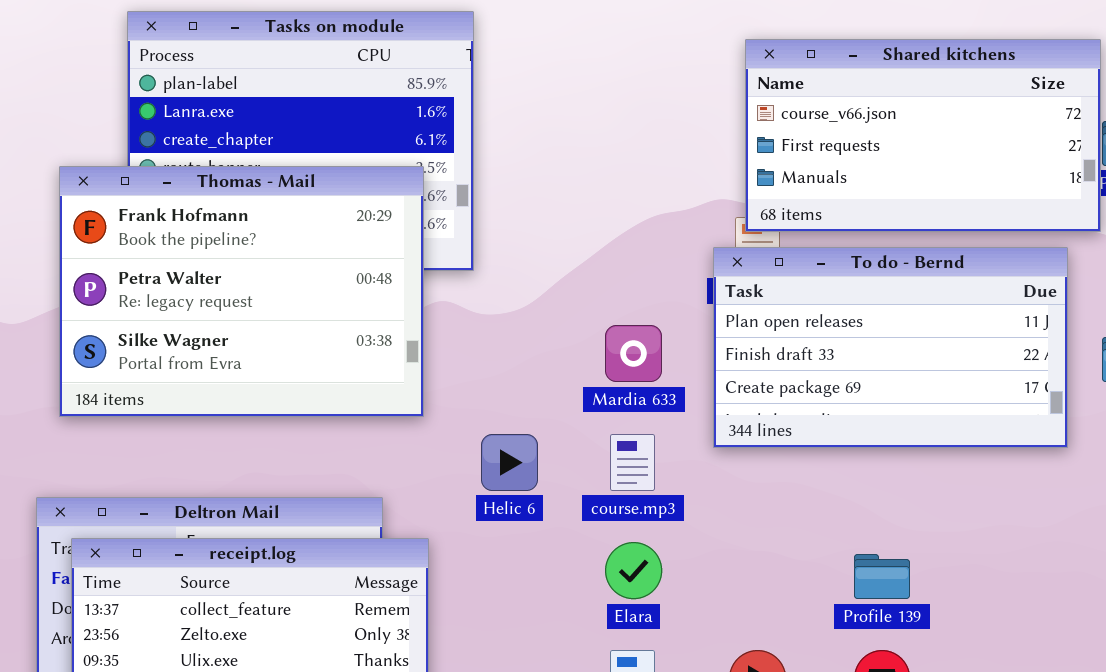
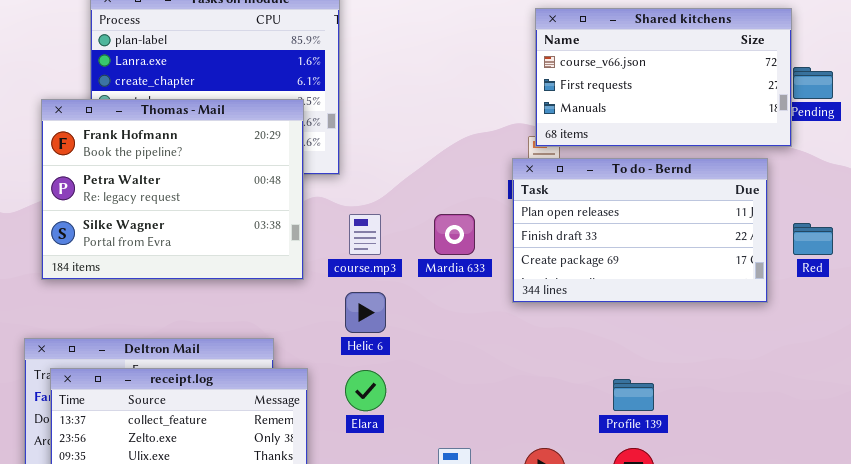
course.mp3: [610,434,655,491] -> [349,214,381,255], moved
Elara: [605,542,662,599] -> [345,370,386,411], moved

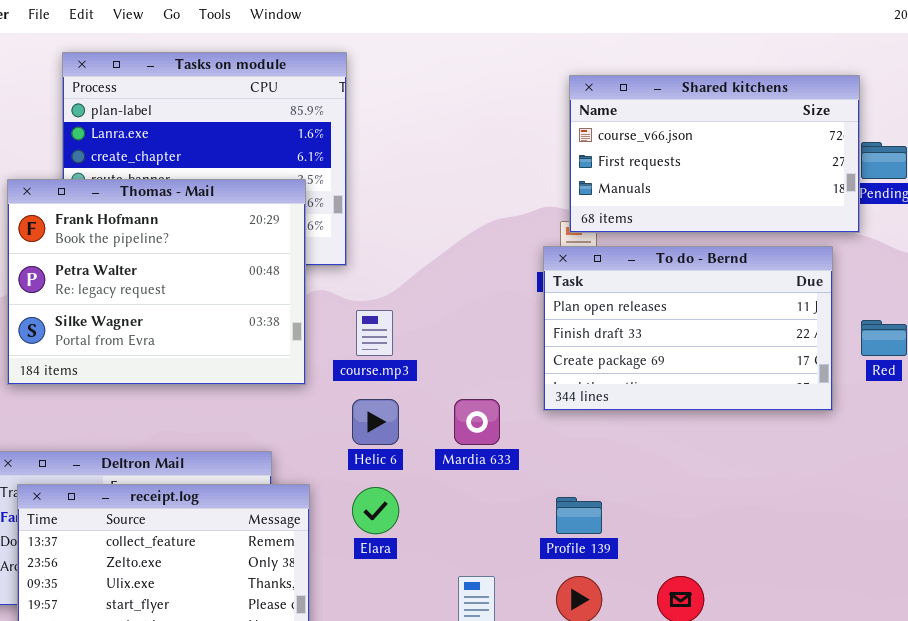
Mardia 633: [434,214,475,255] -> [454,399,500,445], moved
Profile 139: [613,379,654,411] -> [556,497,602,534], moved

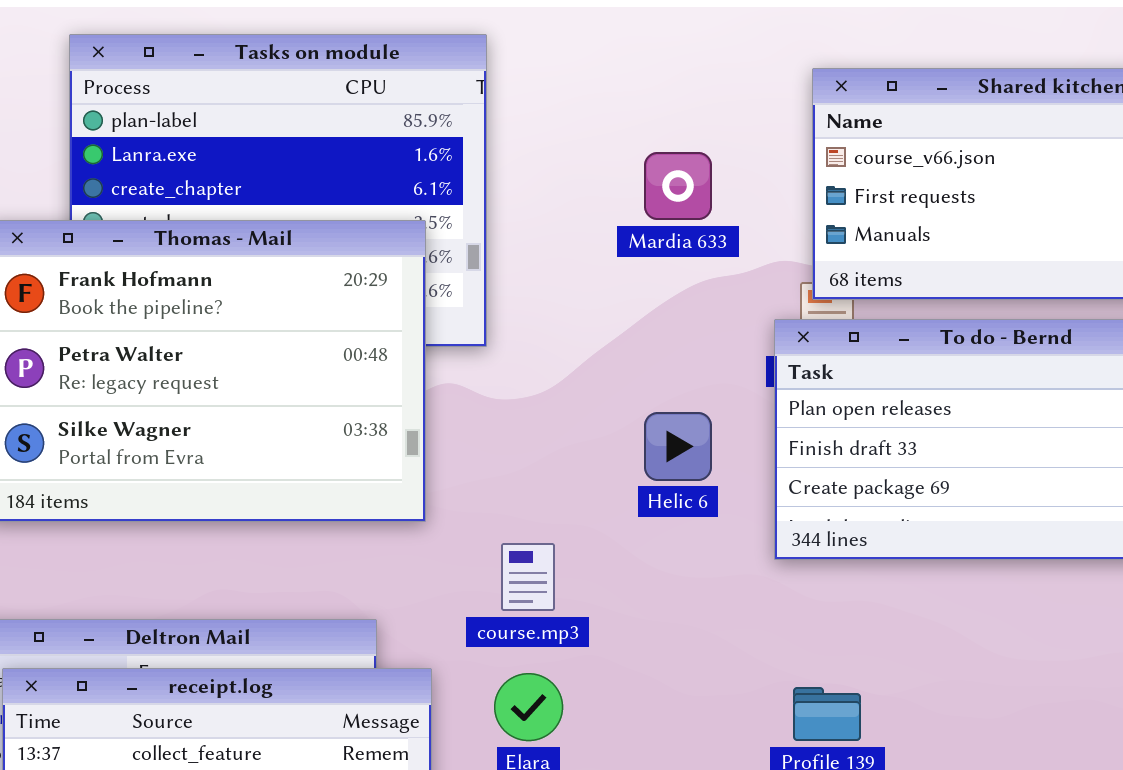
course.mp3: [356,310,393,356] -> [501,543,555,611], moved
Helic 6: [352,399,399,445] -> [644,412,712,481], moved
Mardia 633: [454,399,500,445] -> [644,152,712,220], moved

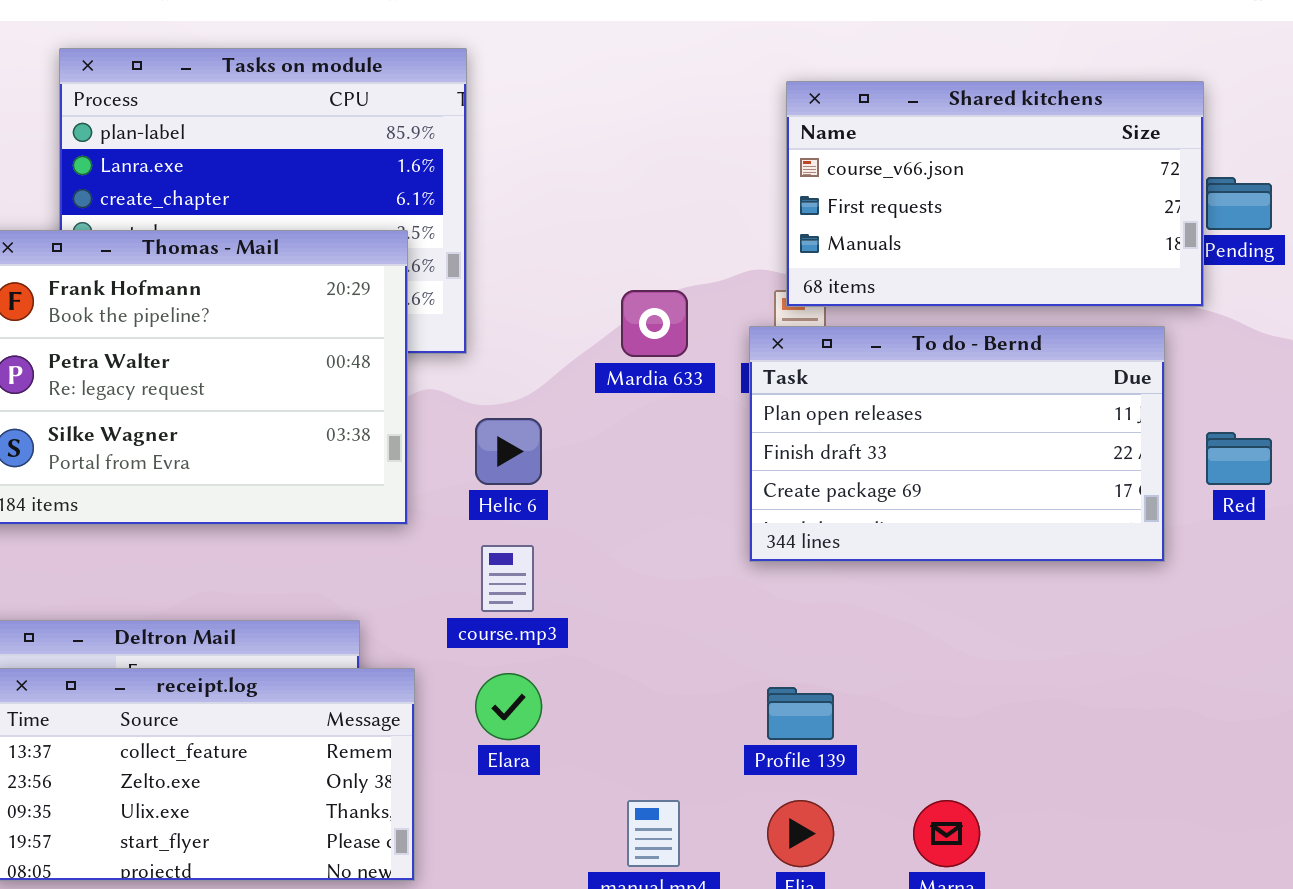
Mardia 633: [644,152,712,220] -> [621,290,688,357], moved
Helic 6: [644,412,712,481] -> [475,418,542,485], moved

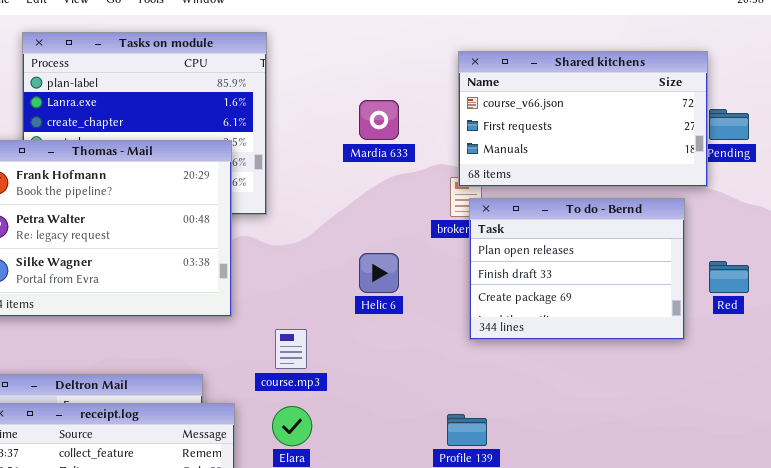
Mardia 633: [621,290,688,357] -> [359,100,399,140], moved
To do - Bernd: [749,326,1165,562] -> [469,198,685,340], resized
Helic 6: [475,418,542,485] -> [359,253,399,293], moved

